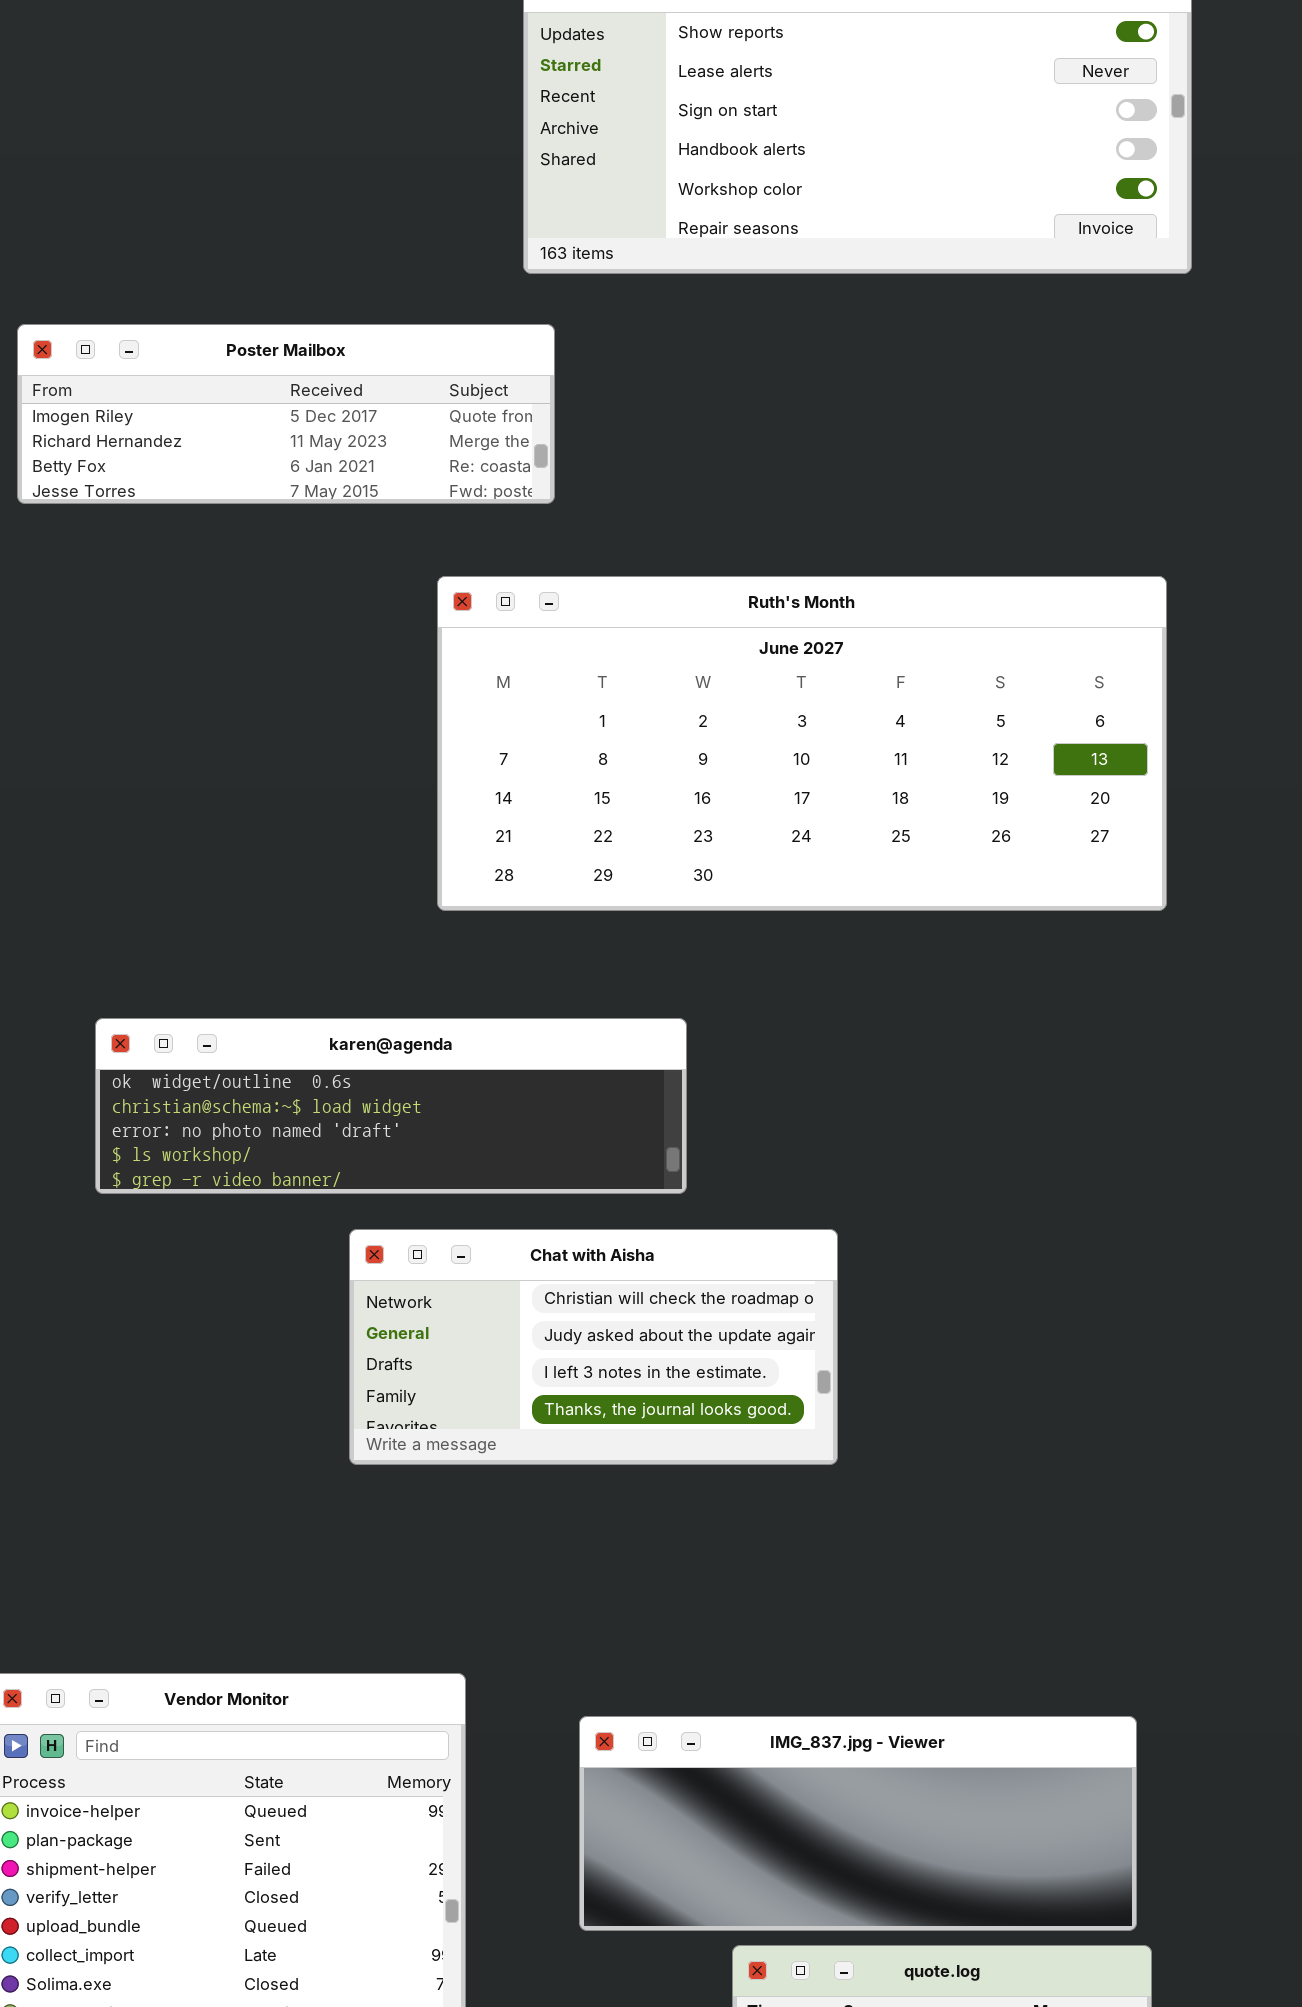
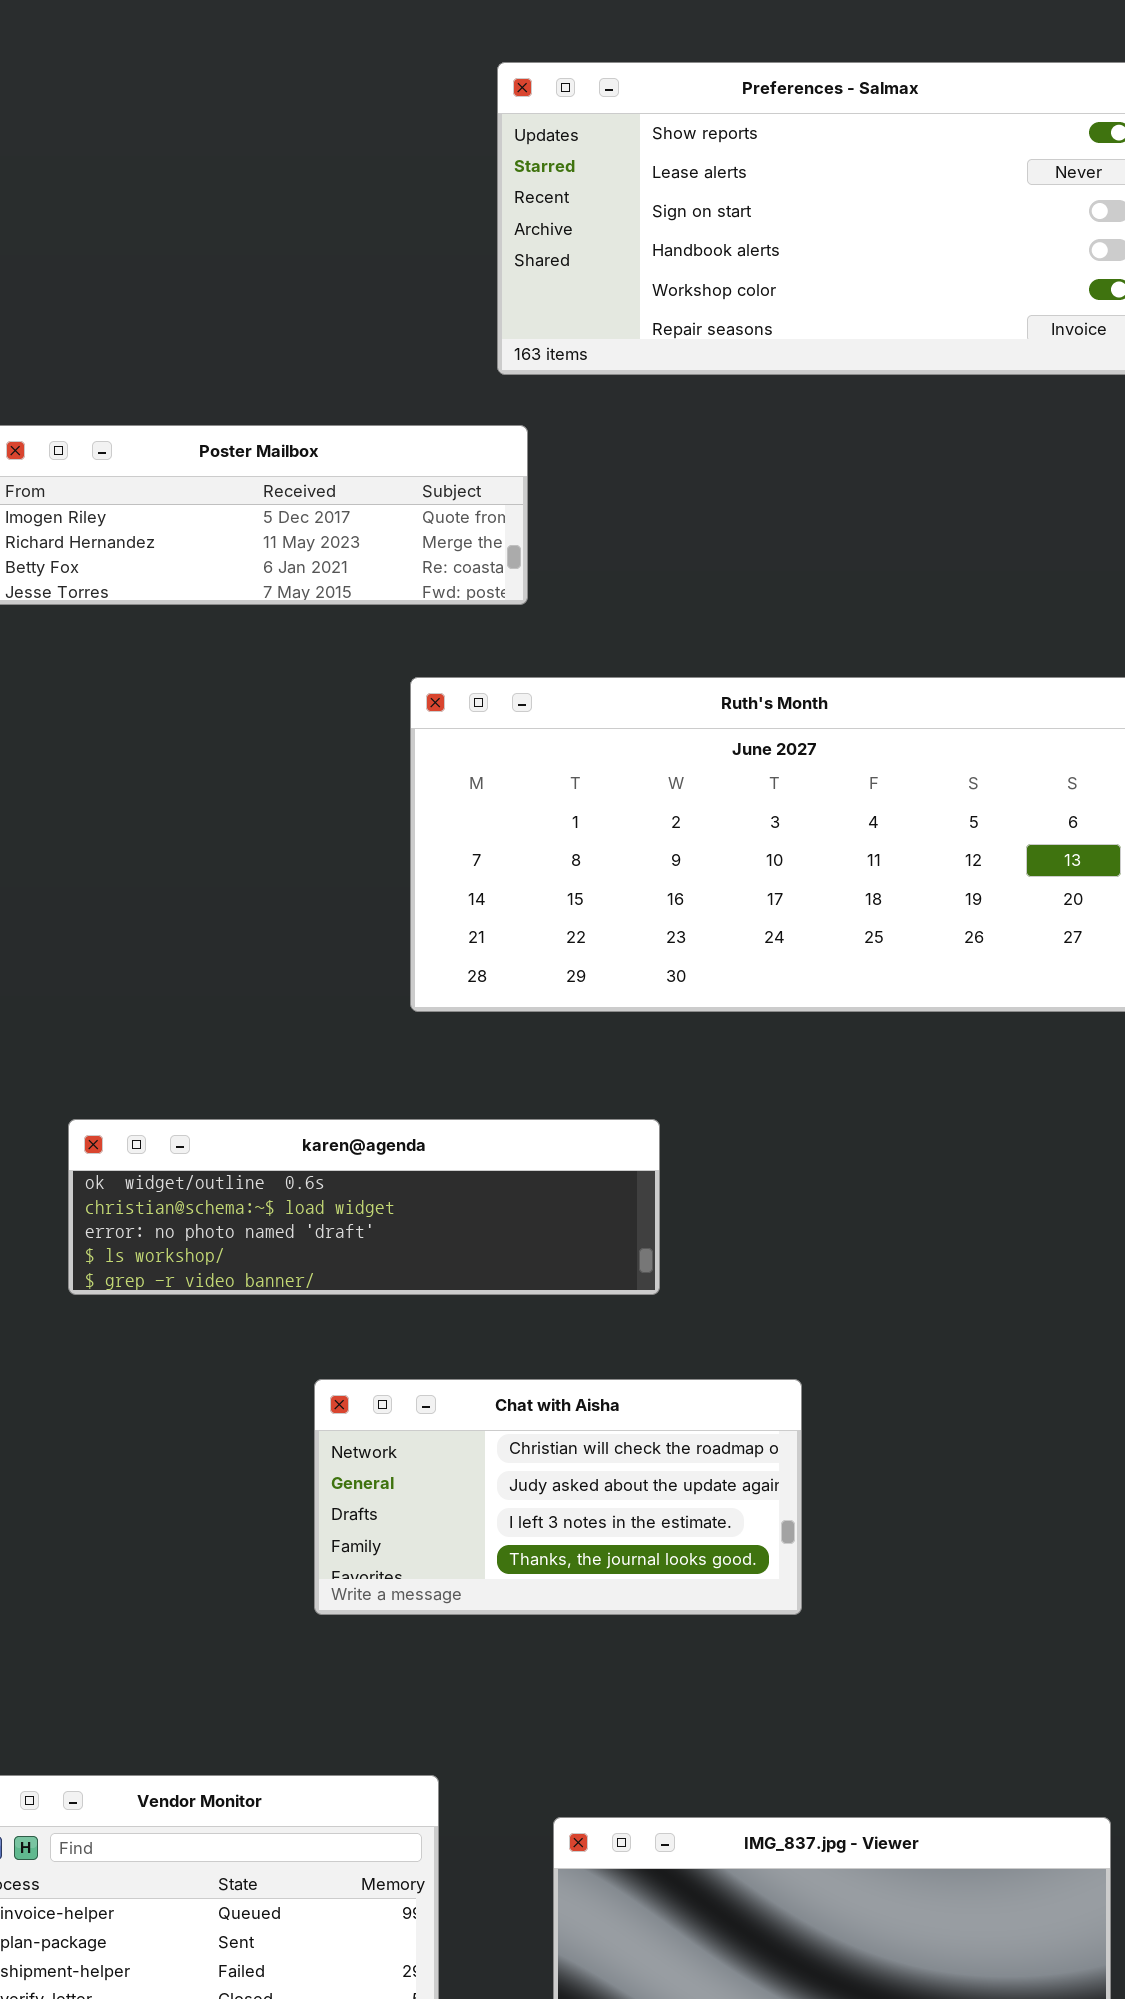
Chat with Aisha: [349,1229,838,1465] -> [314,1379,802,1615], moved

